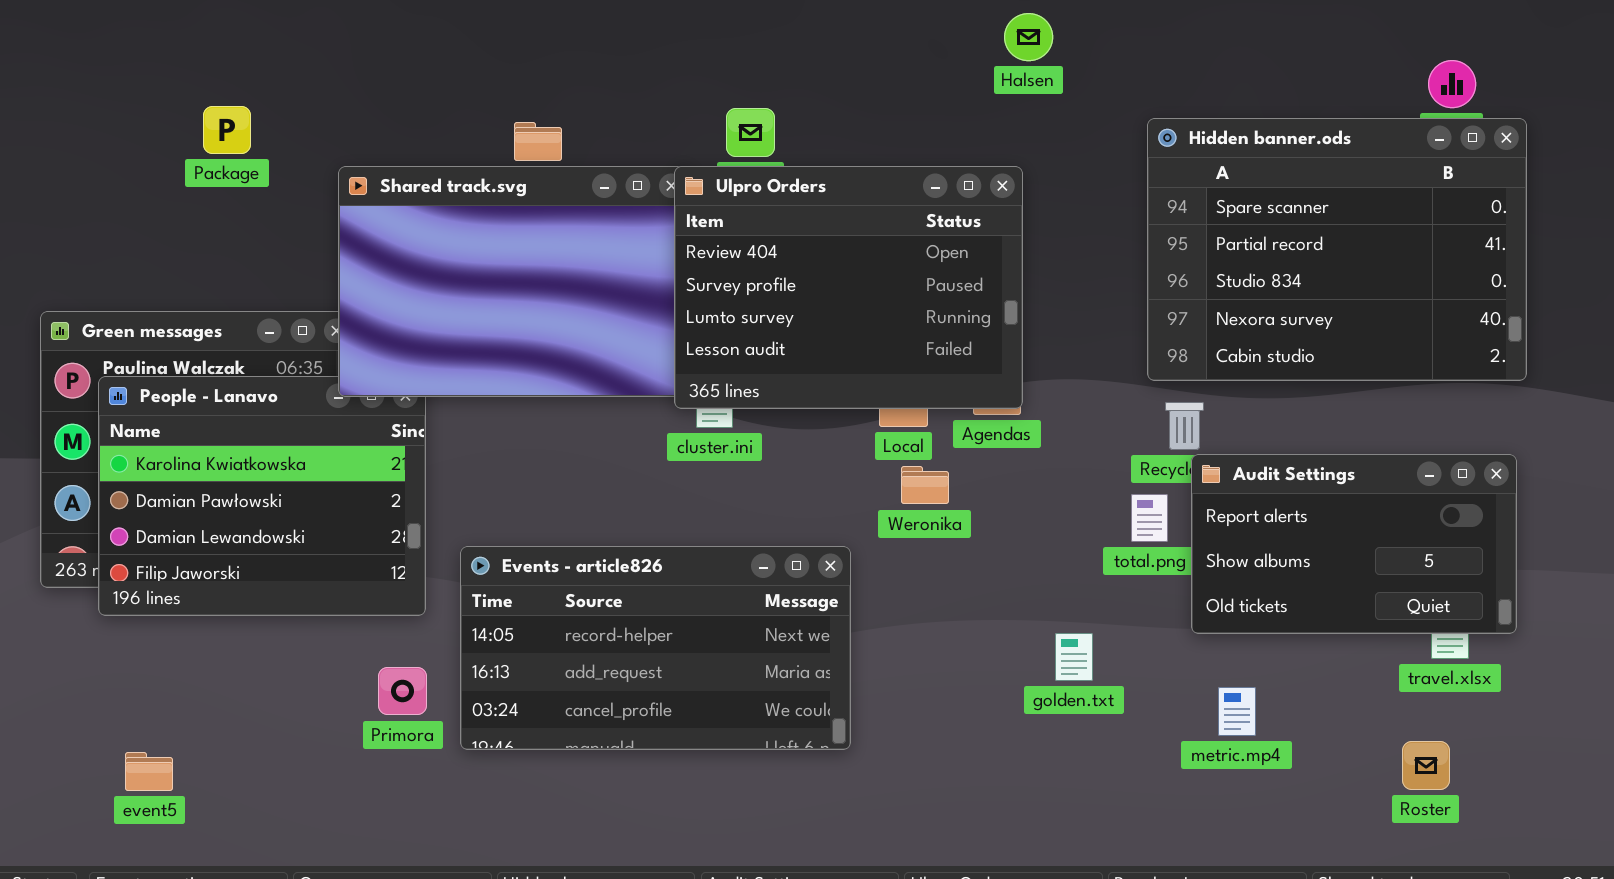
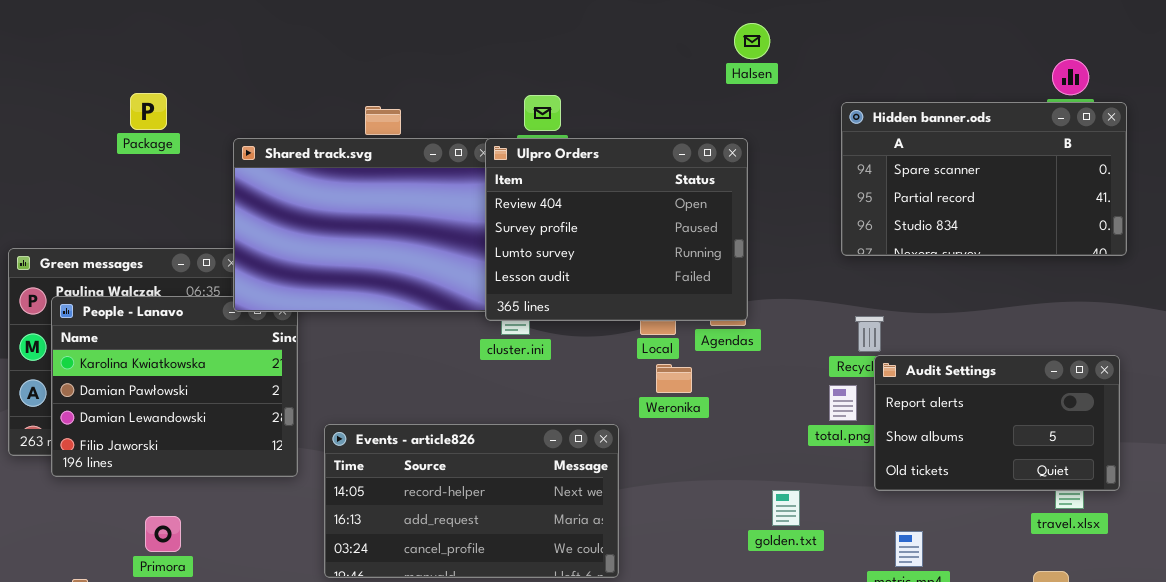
Hidden banner.ods: [1147,118,1527,381] -> [841,102,1127,256], resized
Primora: [378,667,427,715] -> [145,516,181,552], moved

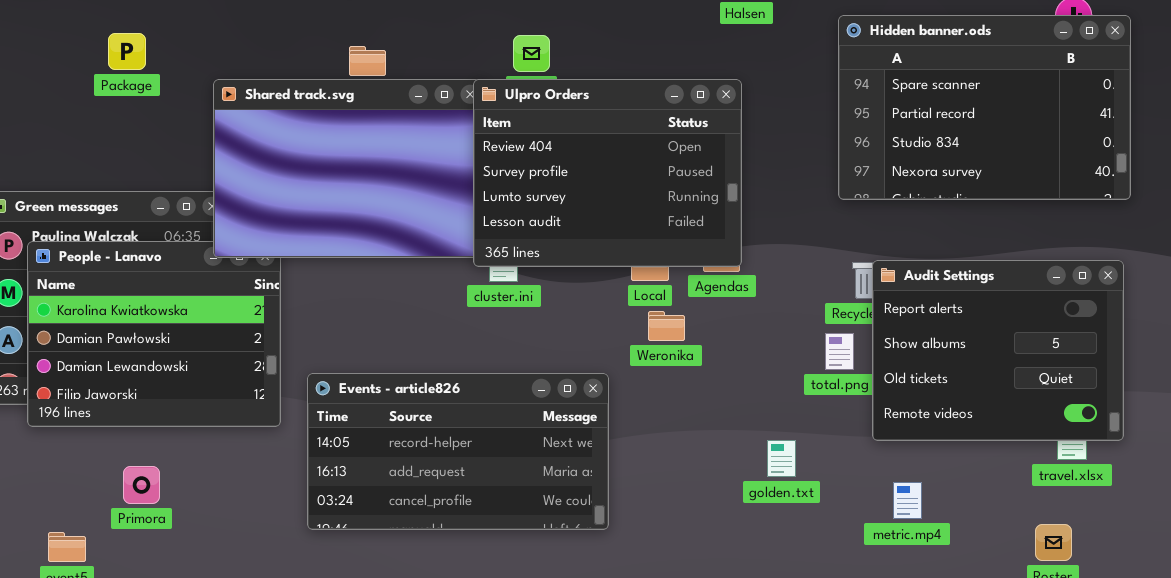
Hidden banner.ods: [841,102,1127,256] -> [838,15,1131,200], resized
Audit Settings: [874,355,1120,491] -> [872,260,1124,441], resized

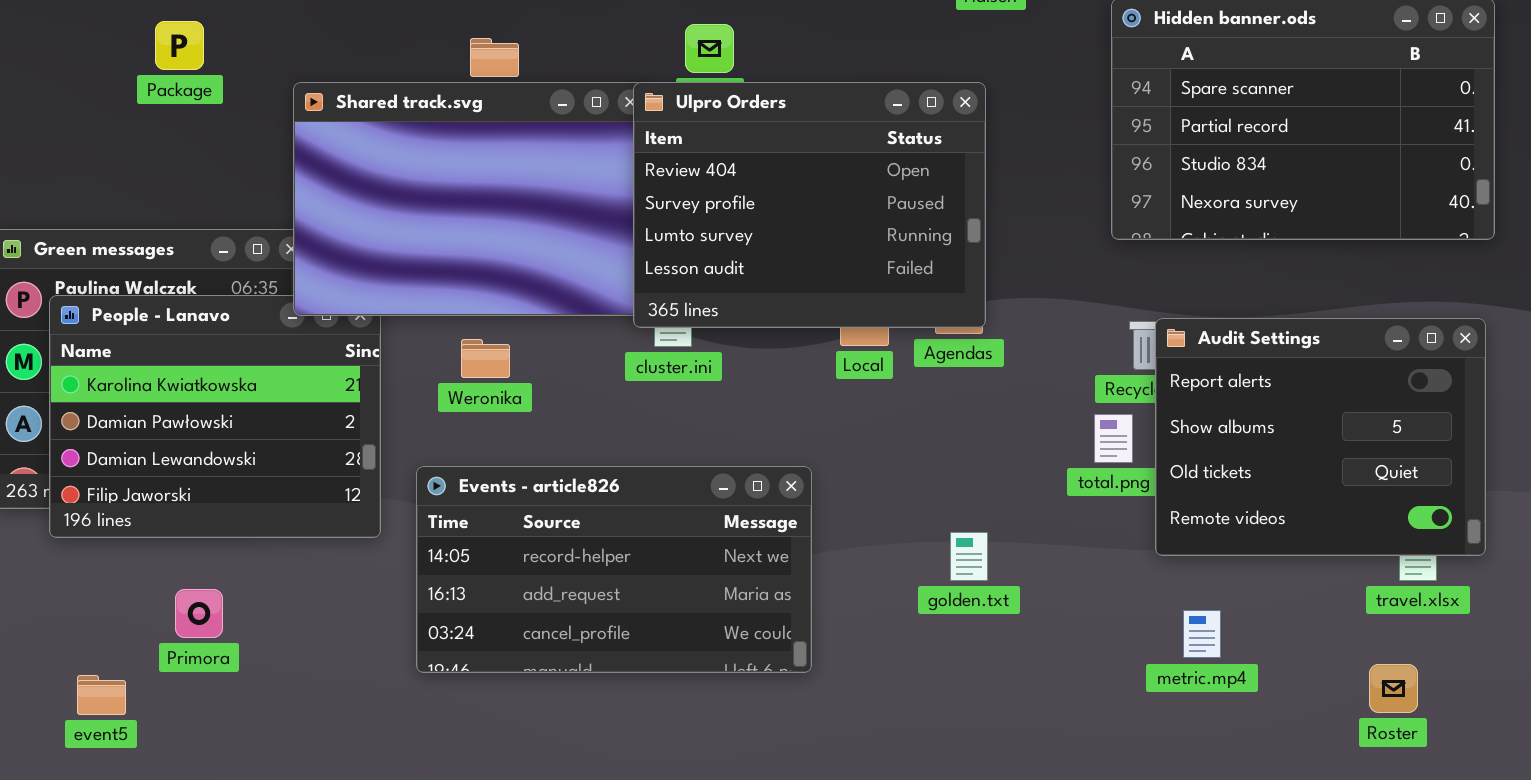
Weronika: [648,311,685,341] -> [461,339,510,378], moved
golden.txt: [767,440,796,477] -> [950,532,988,581], moved

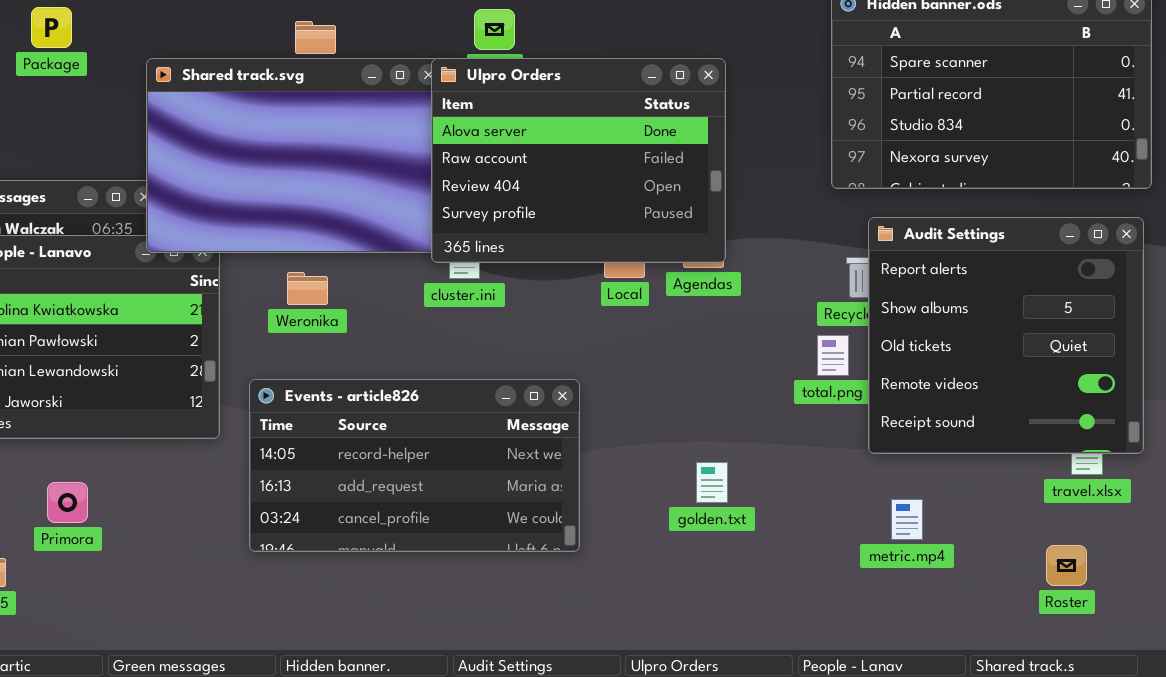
Ulpro Orders: [633,82,986,328] -> [431,58,726,263], scrolled up 2 rows
Audit Settings: [1155,318,1486,556] -> [868,217,1144,454], resized
golden.txt: [950,532,988,581] -> [696,462,728,503], moved

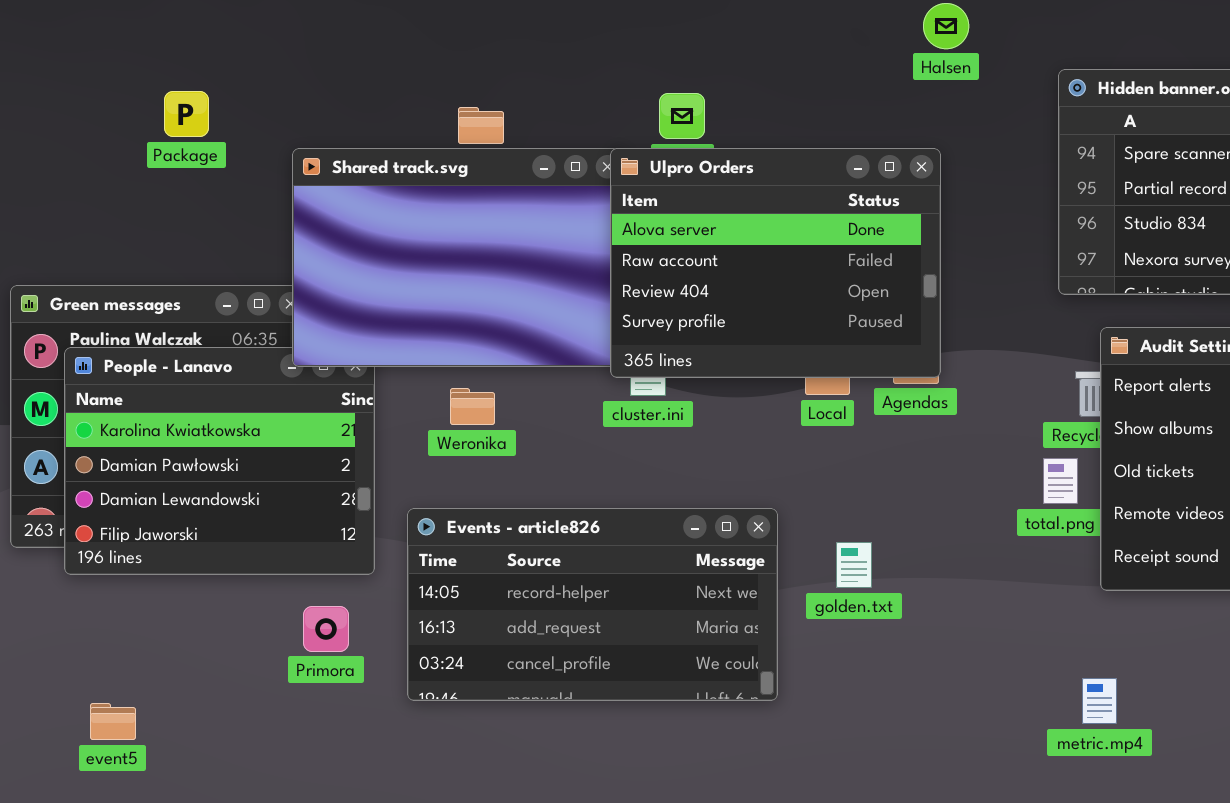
golden.txt: [696,462,728,503] -> [836,542,872,588], moved
Primora: [47,482,88,523] -> [303,606,349,652], moved
metric.mp4: [891,499,923,540] -> [1082,678,1117,724], moved

